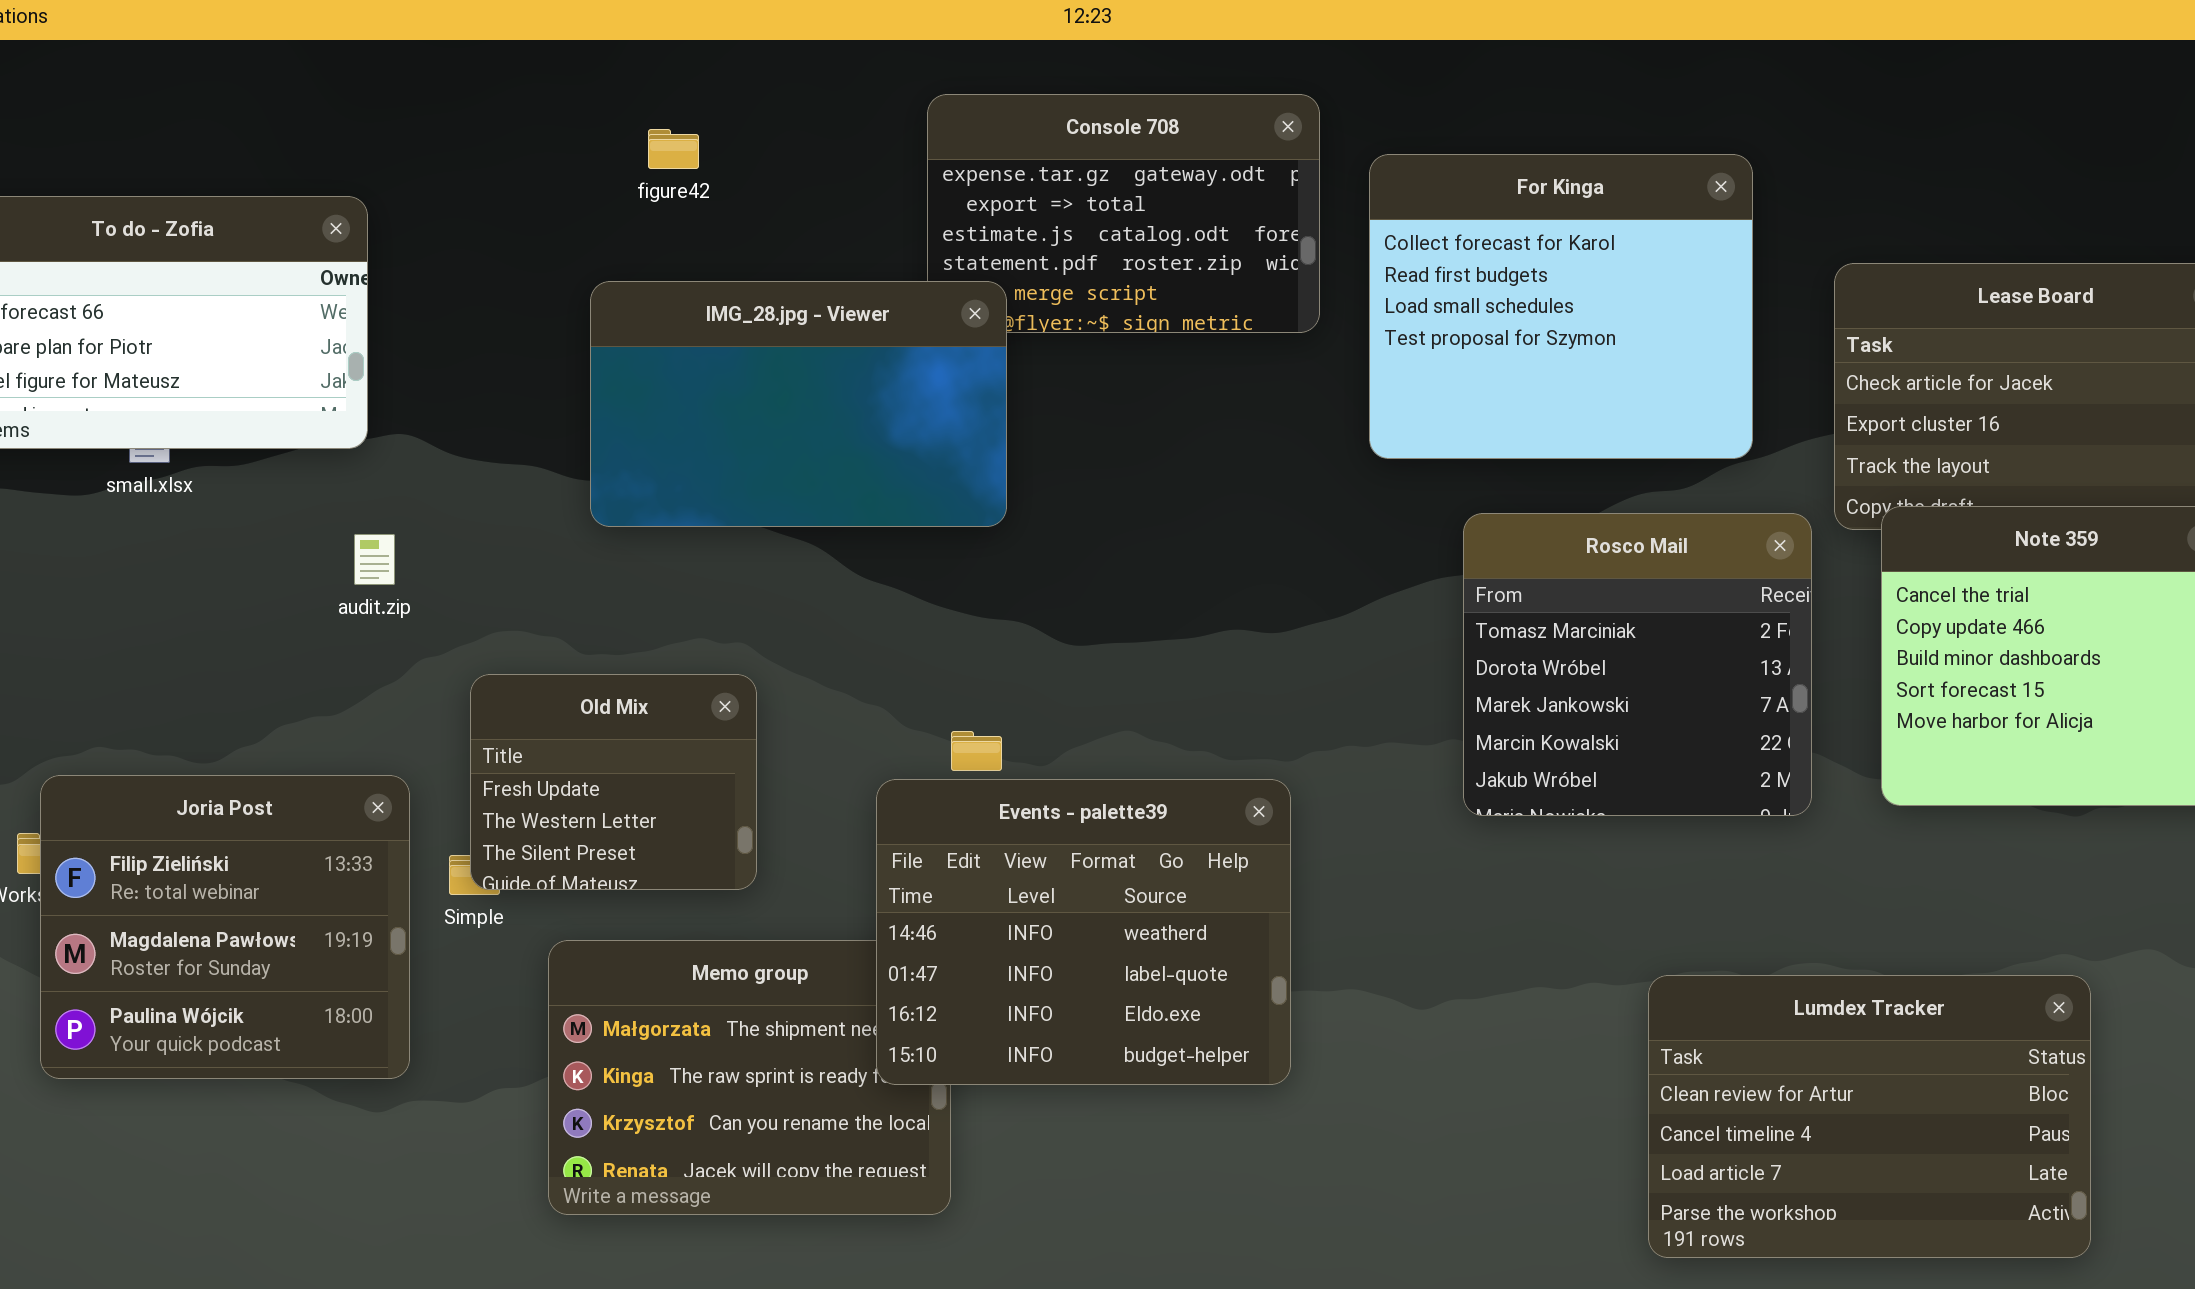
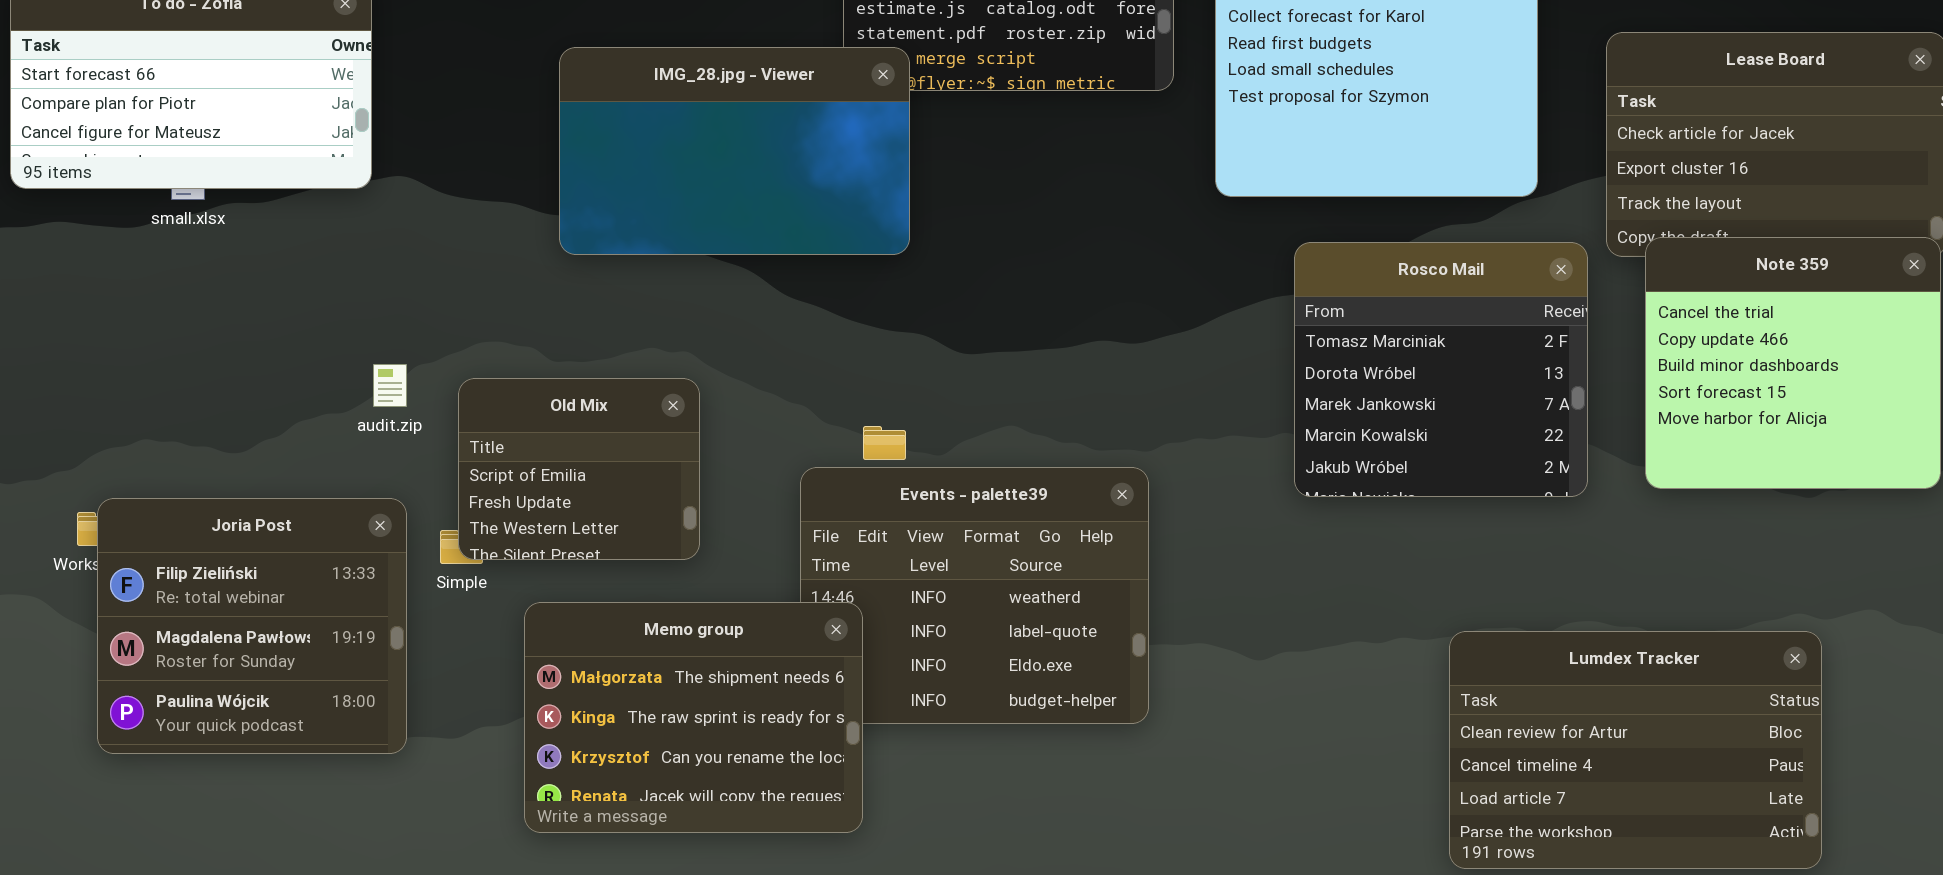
audit.zip: [354,534,395,585] -> [373,364,407,407], moved
Old Mix: [470,674,757,890] -> [458,378,700,560], scrolled up 1 row
Joria Post: [40,775,410,1079] -> [97,498,407,754], moved
Memo group: [548,940,951,1215] -> [524,602,863,833], raised

